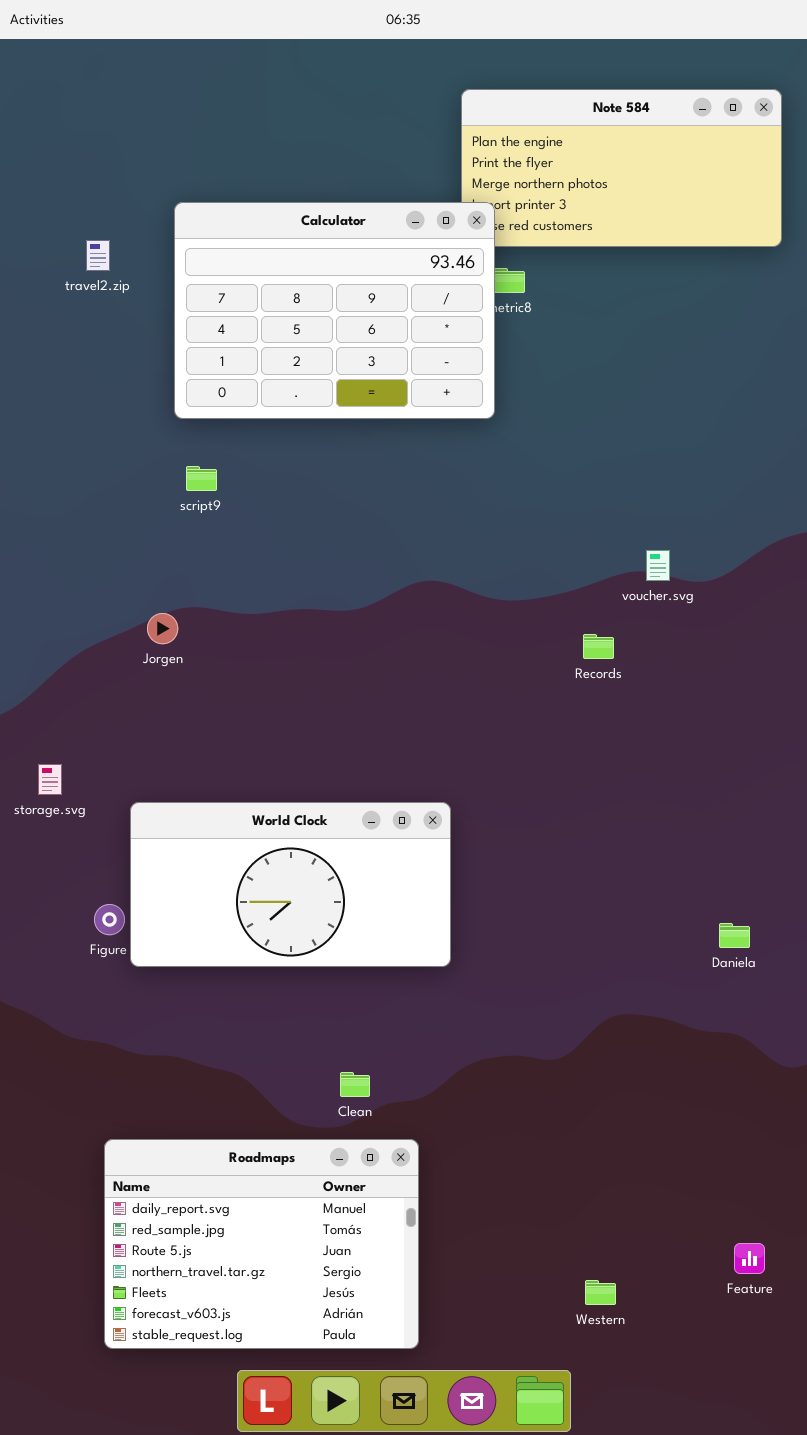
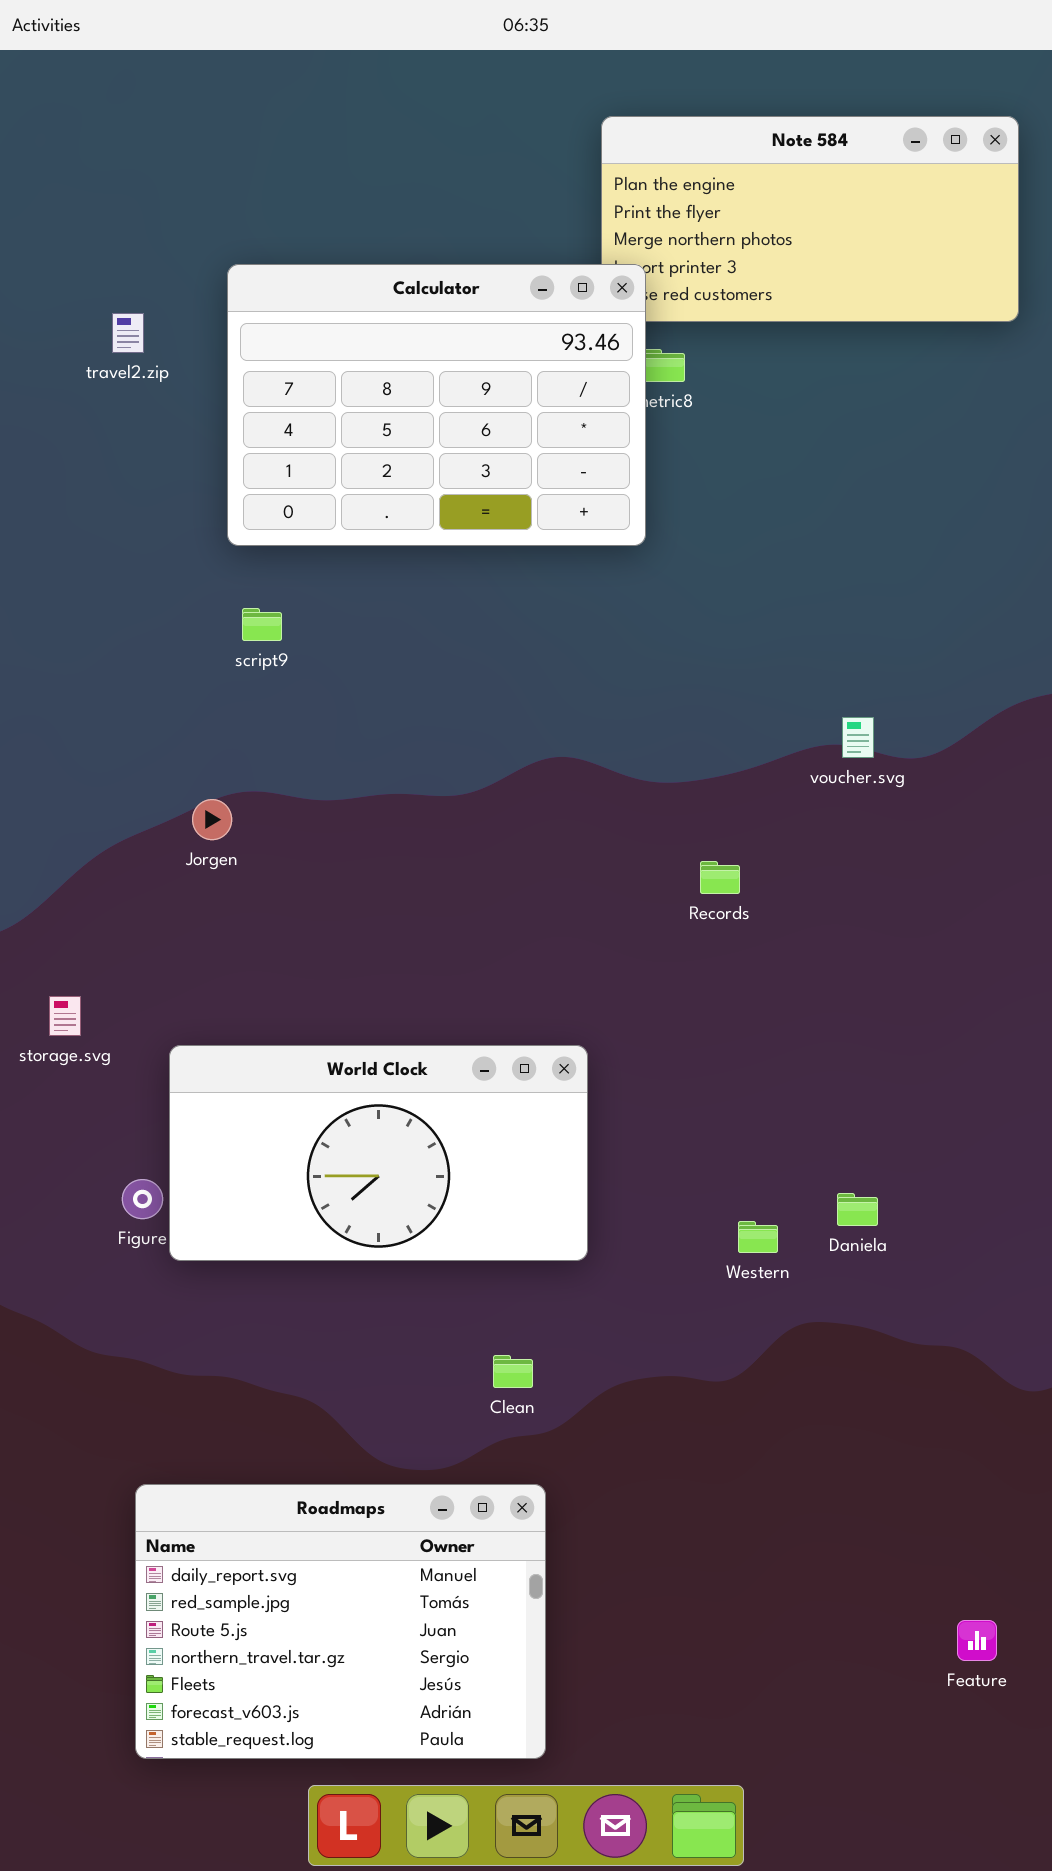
Records: [583,634,614,659] -> [700,861,740,894], moved
Daniela: [719,923,750,948] -> [837,1193,878,1226], moved
Clean: [340,1072,370,1097] -> [493,1355,533,1388], moved
Western: [585,1280,616,1305] -> [738,1221,778,1253], moved

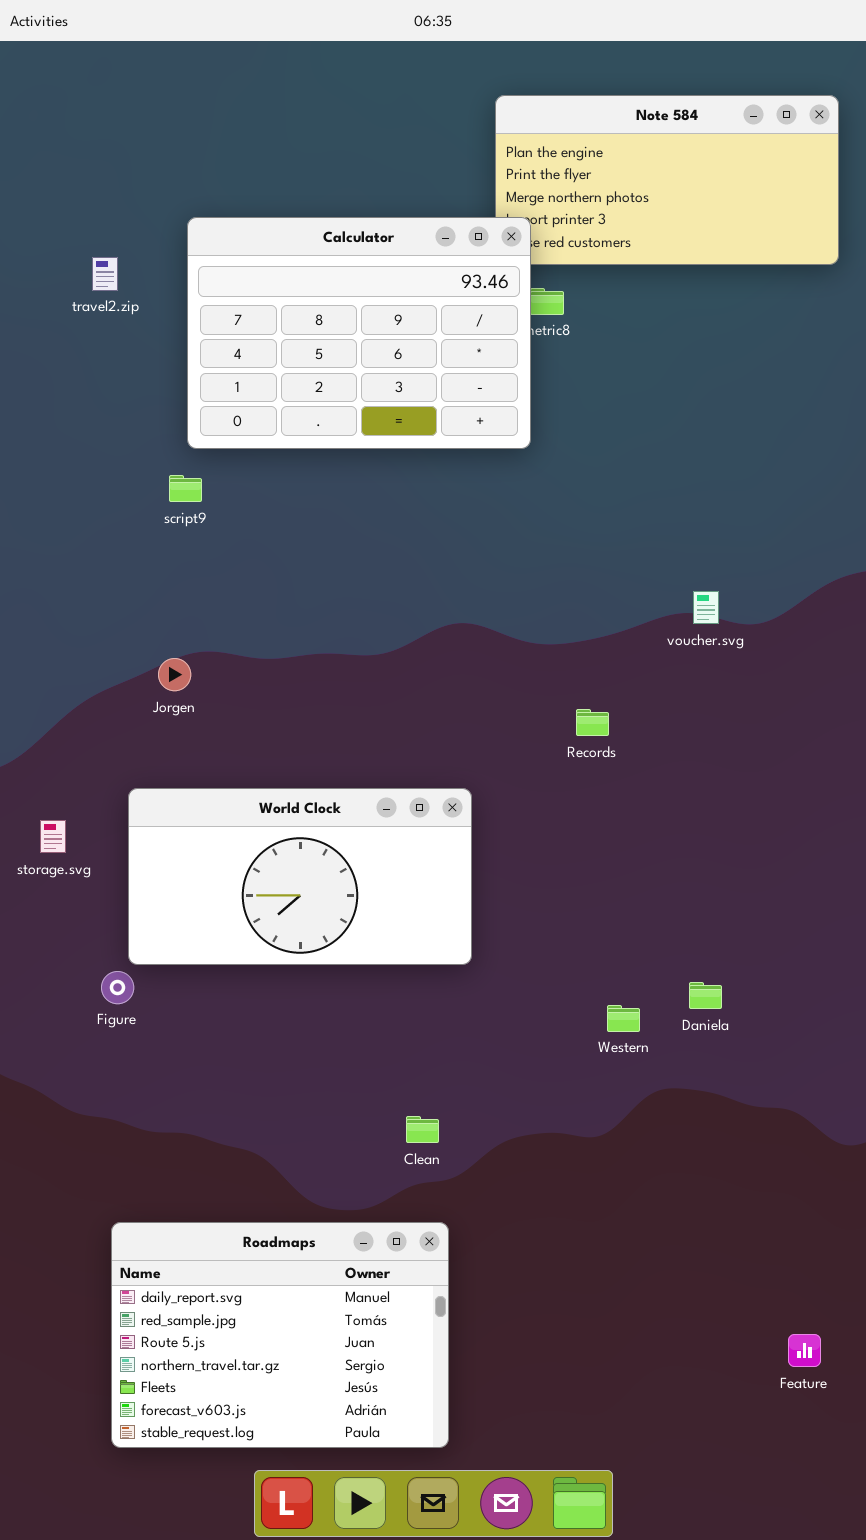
script9: [242,608,282,641] -> [169,475,202,502], moved
World Clock: [169,1045,588,1261] -> [128,788,472,965], moved

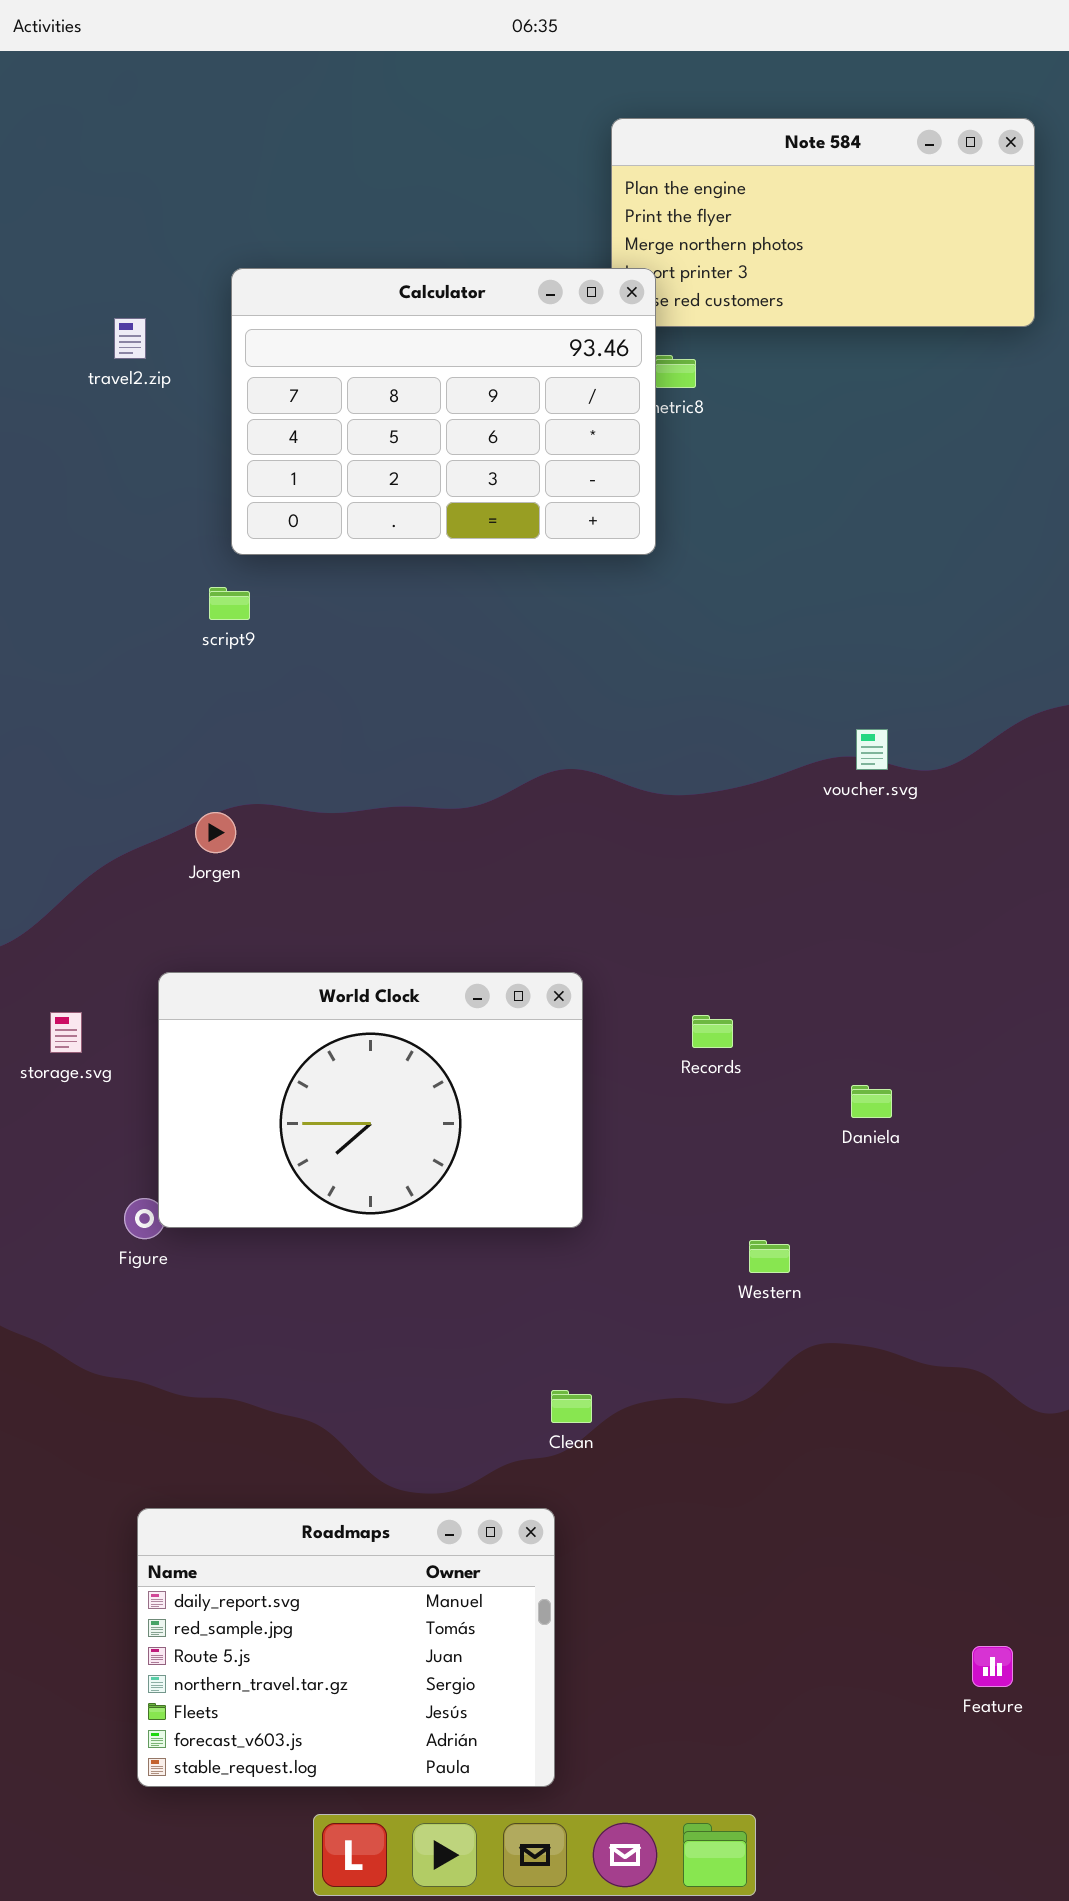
Records: [576,709,609,736] -> [692,1015,733,1048], moved
World Clock: [128,788,472,965] -> [158,972,583,1228], resized
Daniela: [689,982,722,1009] -> [851,1085,892,1118], moved
Clean: [406,1116,439,1143] -> [551,1390,592,1423], moved

